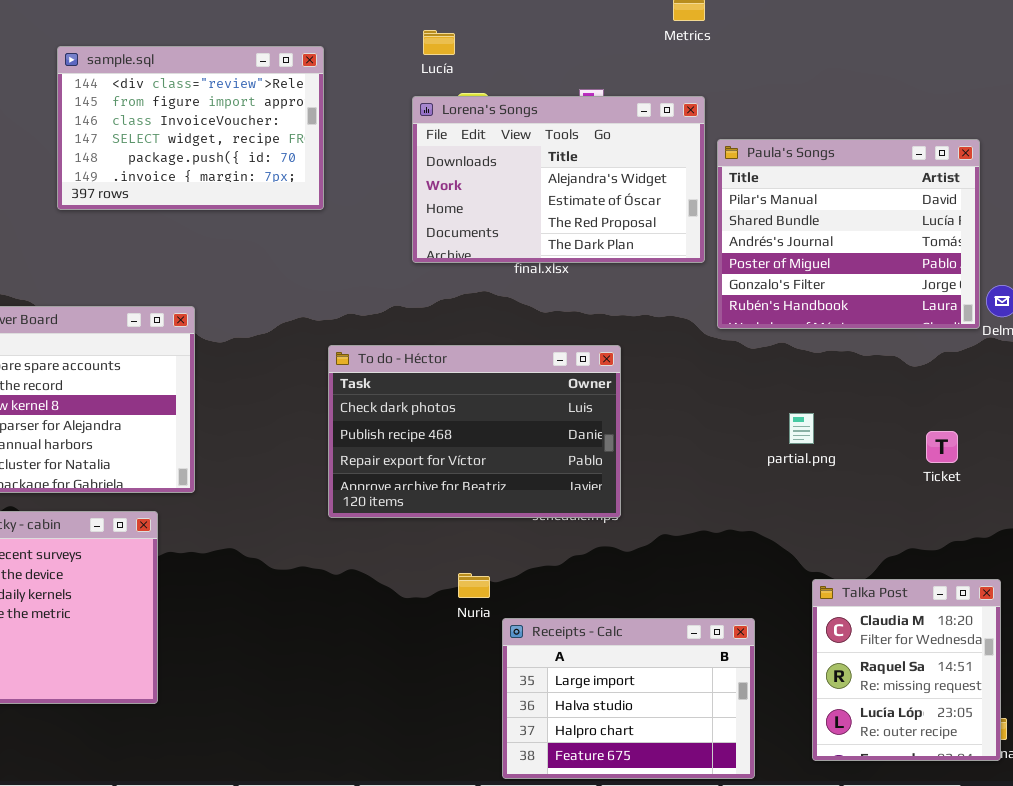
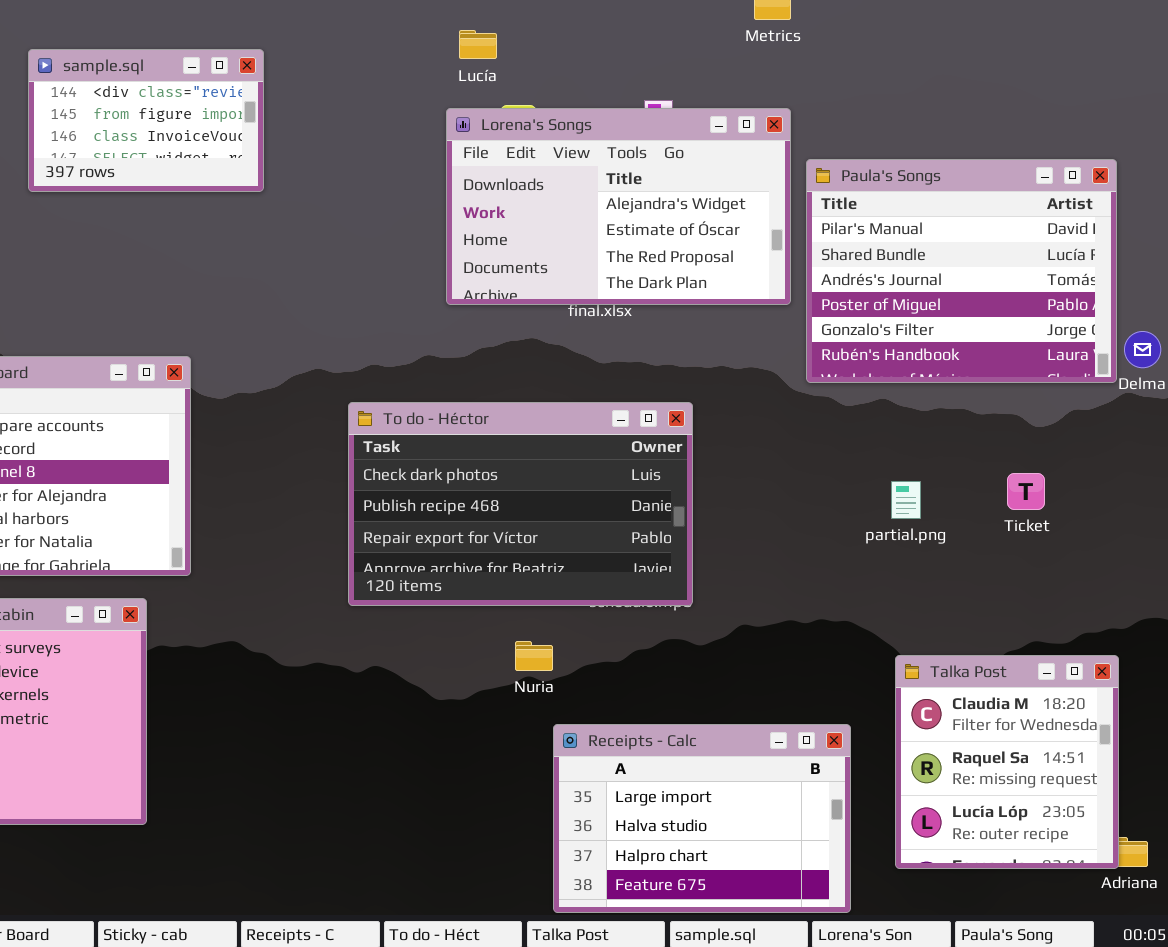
sample.sql: [57,46,324,210] -> [28,49,264,192], resized
Ticket: [926,431,958,463] -> [1007,473,1045,510], moved
Nuria: [458,573,490,598] -> [515,641,553,671], moved
Talka Post: [812,579,1001,761] -> [895,655,1119,869], moved

